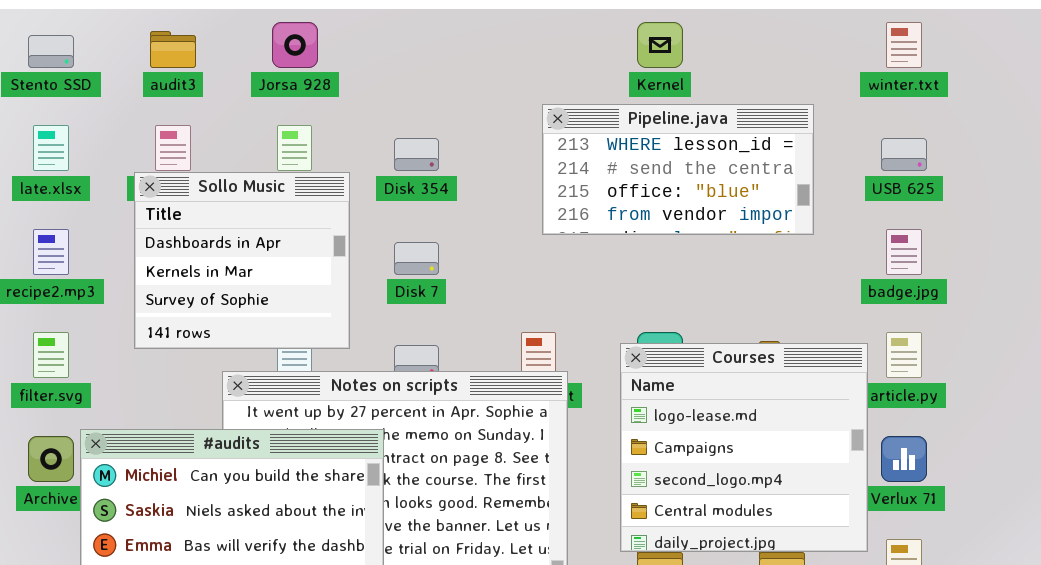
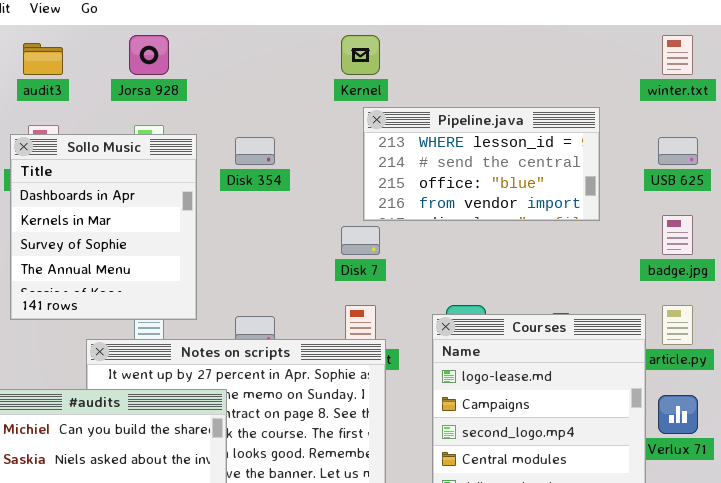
Kernel: [637,22,683,68] -> [341,35,380,75], moved
Sollo Music: [134,172,350,349] -> [10,134,197,320], resized
Disk 7: [394,242,439,275] -> [341,226,380,255], moved

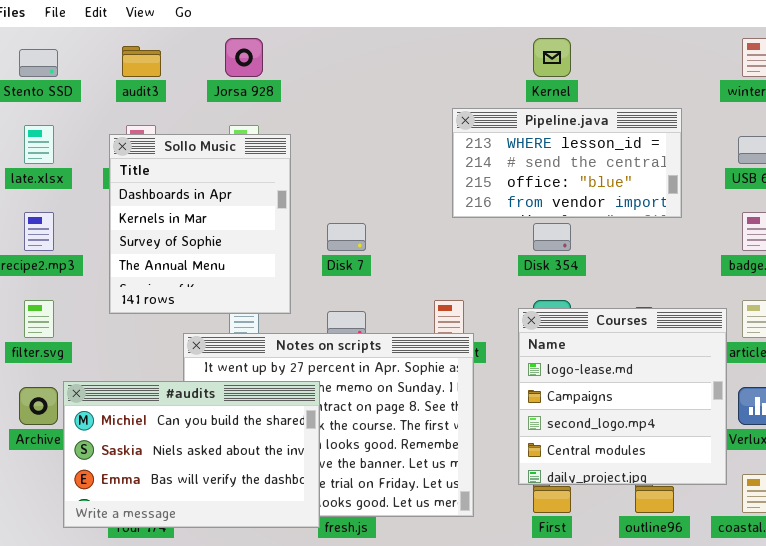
Kernel: [341,35,380,75] -> [533,38,571,77], moved
Disk 354: [235,137,275,165] -> [533,223,571,251], moved
Disk 7: [341,226,380,255] -> [327,223,366,251], moved

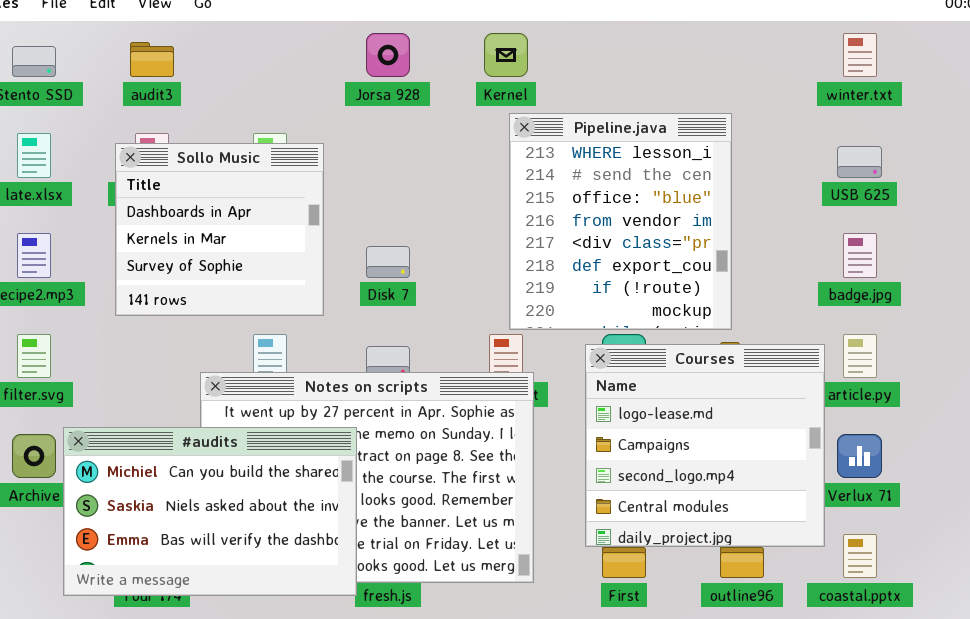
Jorsa 928: [225,38,263,77] -> [366,33,410,77], moved
Kernel: [533,38,571,77] -> [484,33,528,77], moved
Pipeline.java: [452,108,682,218] -> [509,113,732,330], resized
Sollo Music: [109,134,291,314] -> [115,143,324,316], resized

